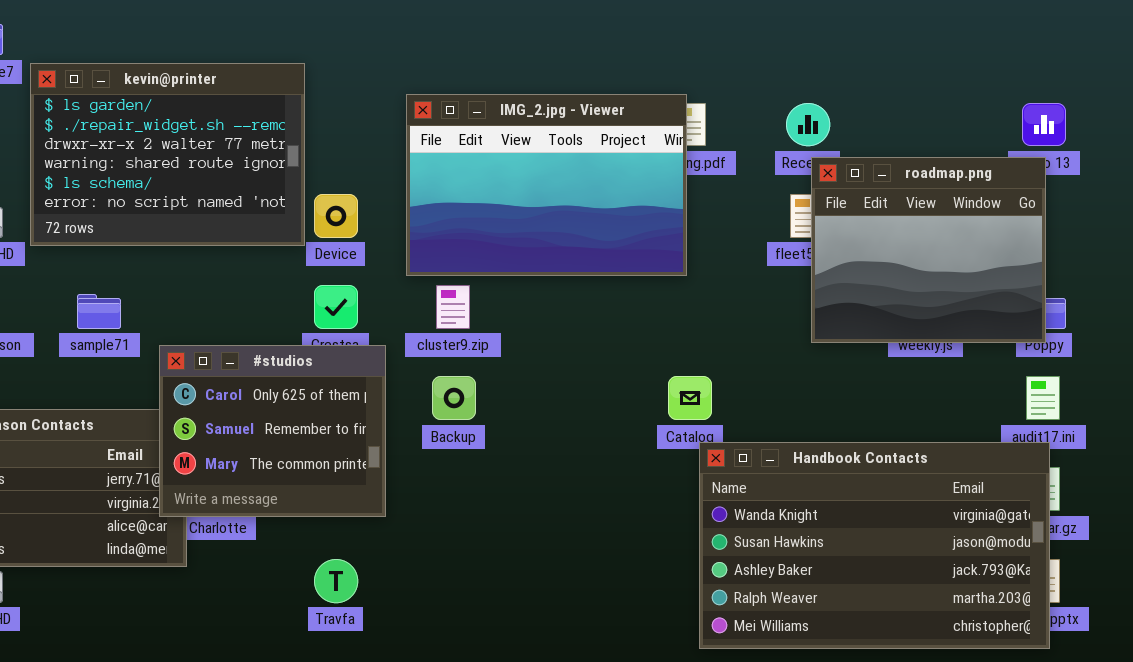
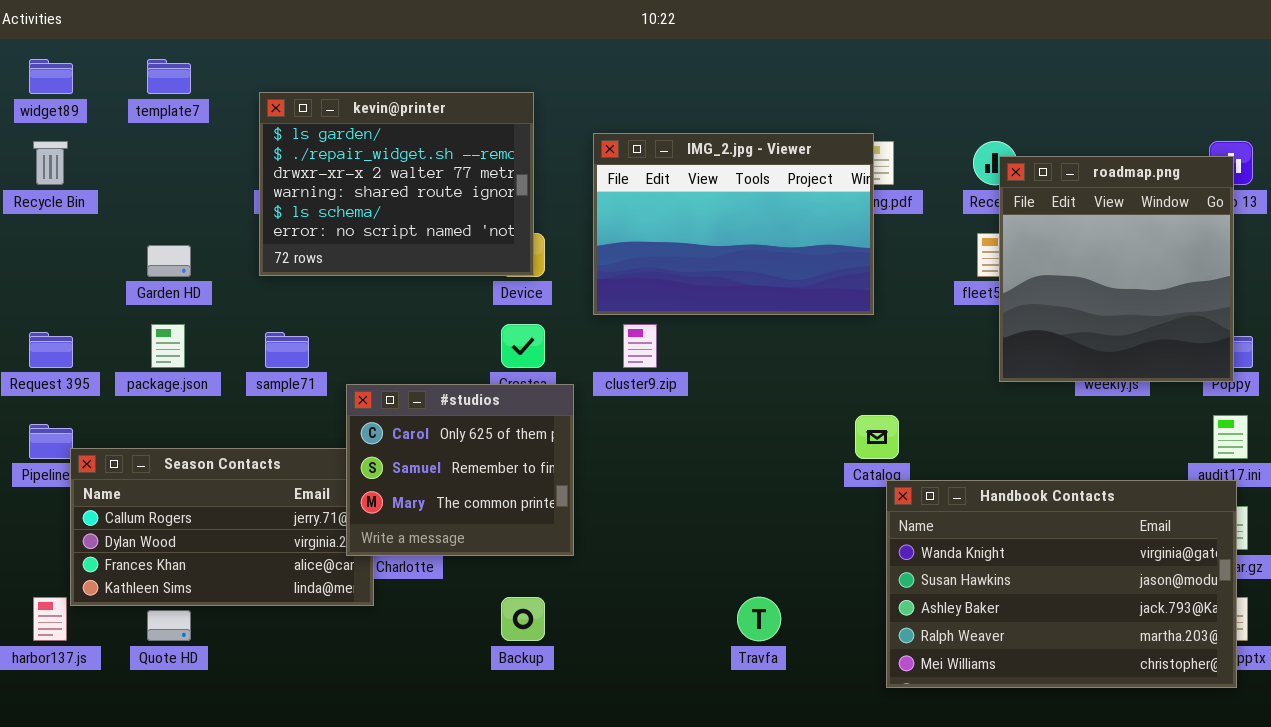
kevin@printer: [30,63,305,246] -> [259,92,534,276], moved
roadmap.png: [811,157,1046,343] -> [999,156,1234,382], resized
Backup: [432,376,476,420] -> [501,597,545,641], moved
Travfa: [314,559,358,603] -> [737,597,781,641], moved

